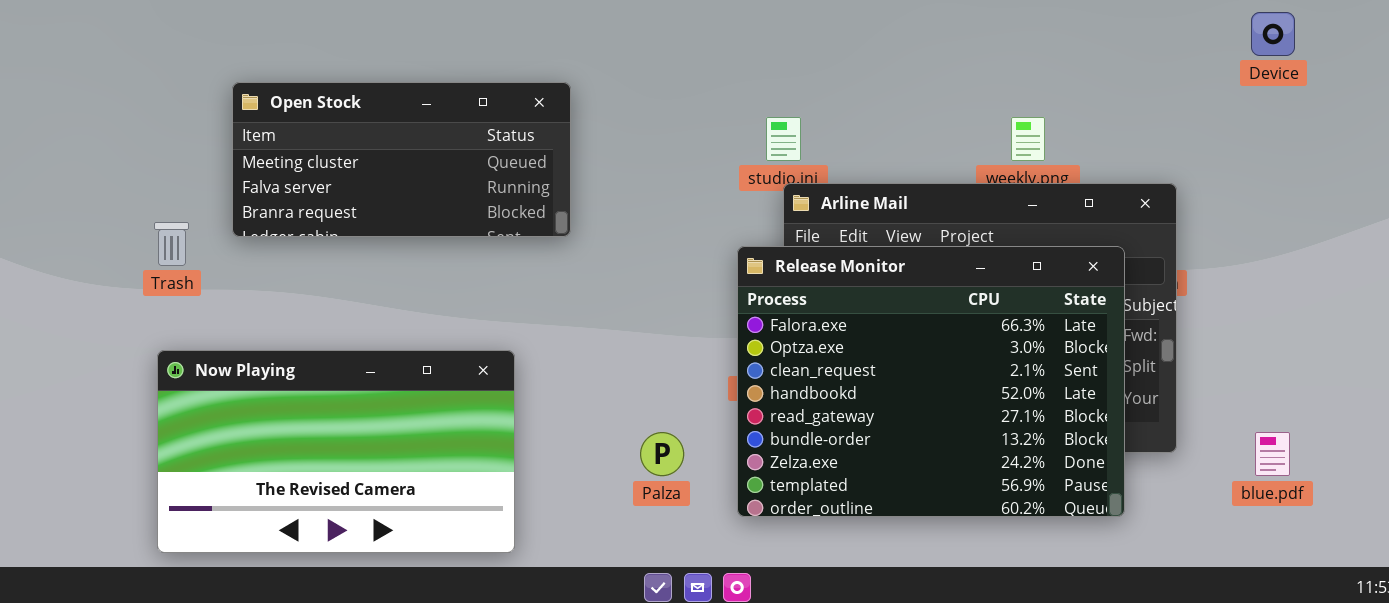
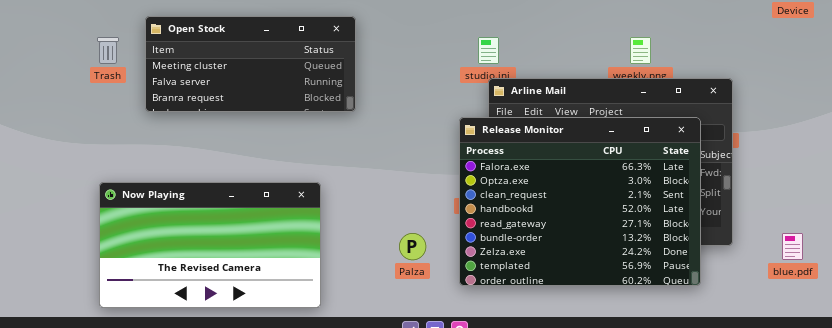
Trash: [154,222,189,266] -> [97,37,119,64], moved

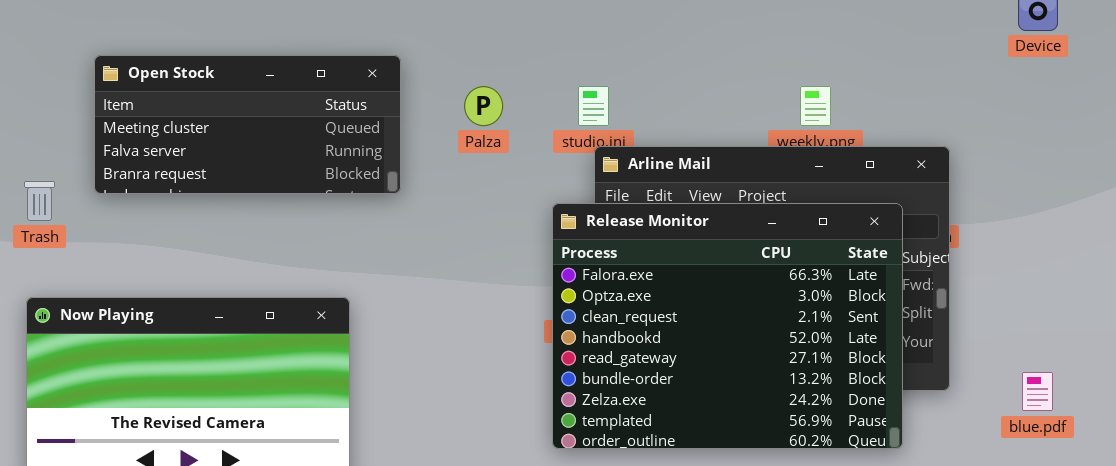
Trash: [97,37,119,64] -> [24,181,55,221], moved
Palza: [399,233,426,260] -> [464,86,503,126], moved

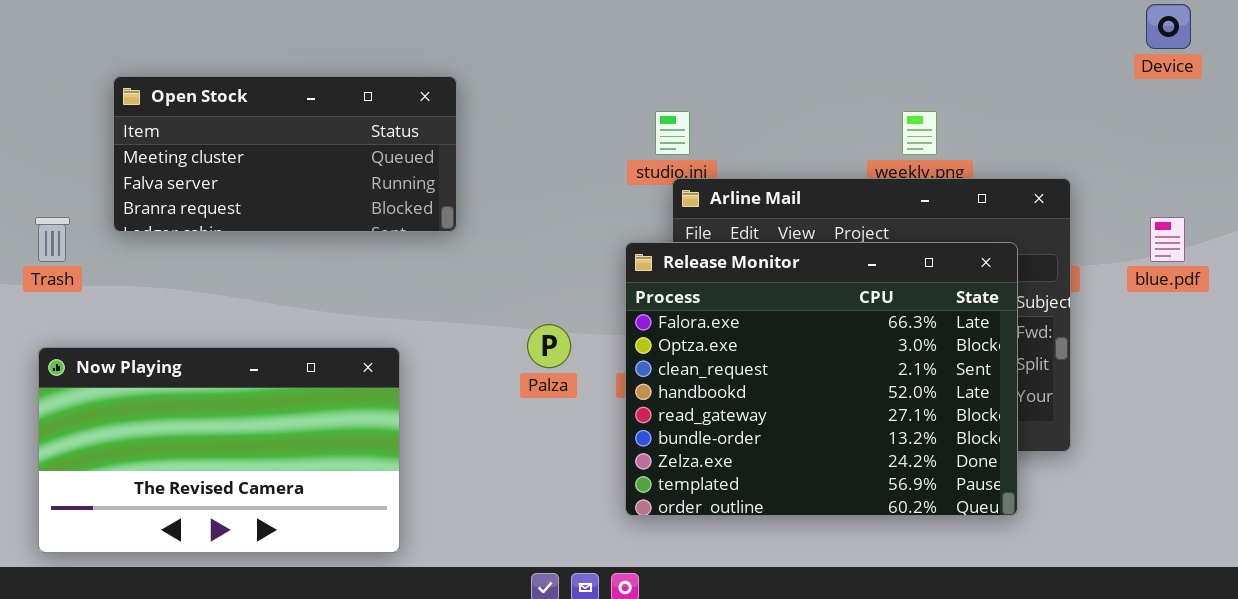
Palza: [464,86,503,126] -> [527,324,571,368], moved
blue.pdf: [1022,372,1053,411] -> [1150,217,1185,262], moved

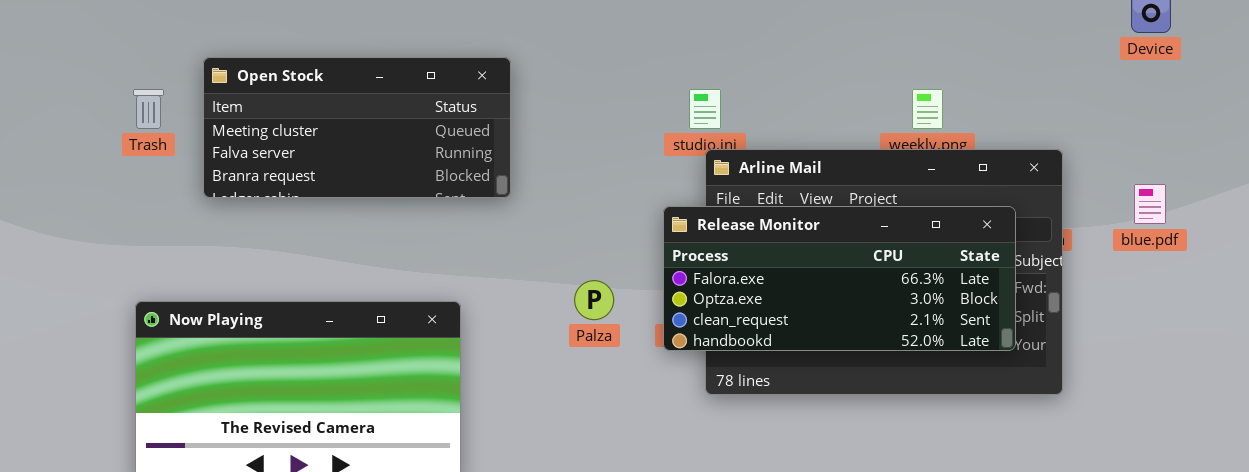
Trash: [35,217,70,262] -> [133,89,164,129], moved
Release Monitor: [625,242,1018,516] -> [663,206,1016,351], resized

